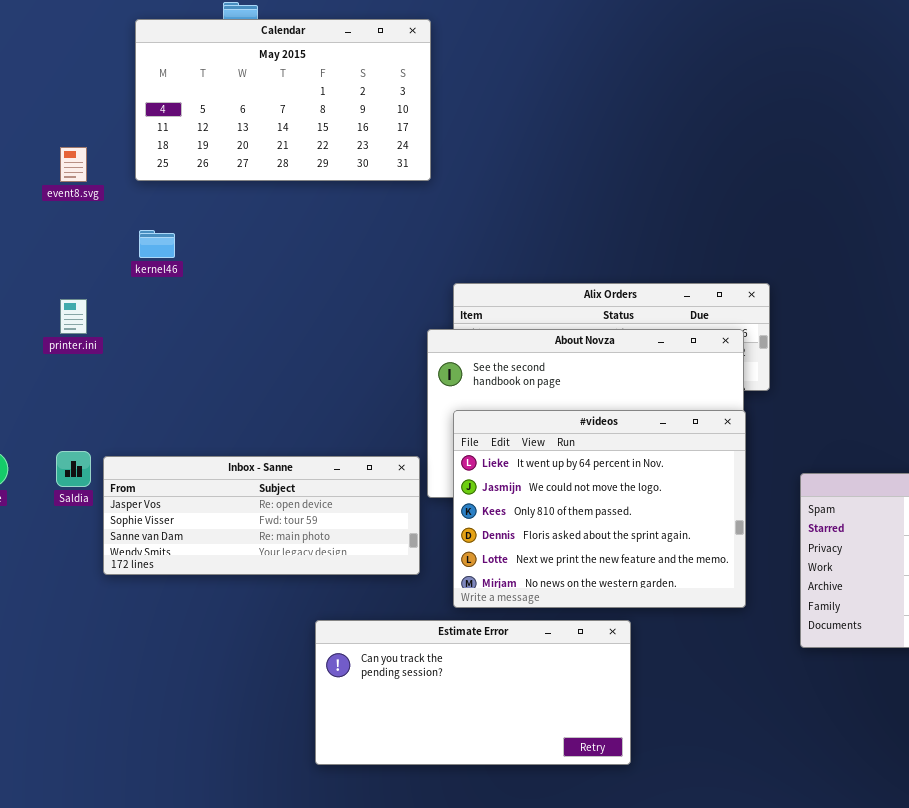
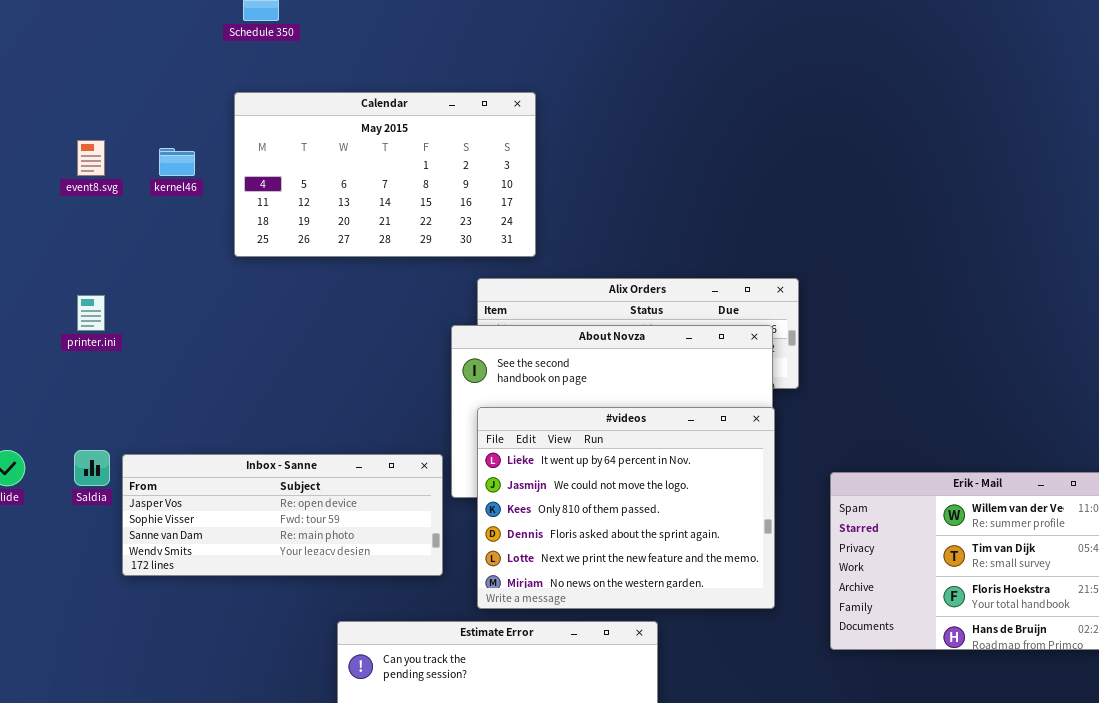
Calendar: [135,19,431,181] -> [234,92,536,257], moved
kernel46: [139,230,175,258] -> [159,148,195,176], moved

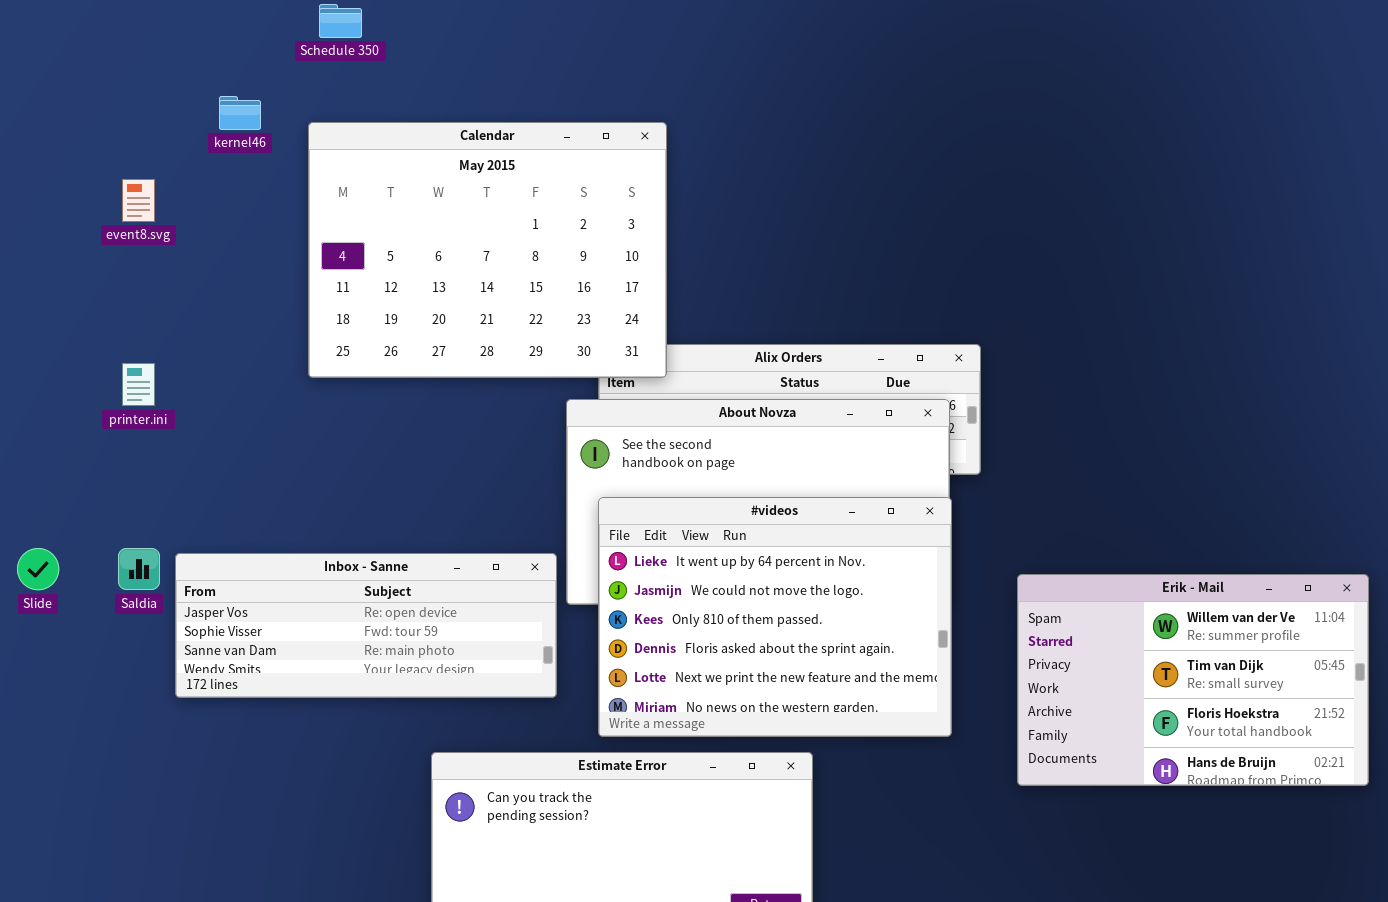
Calendar: [234,92,536,257] -> [308,122,667,378], resized
kernel46: [159,148,195,176] -> [219,96,261,130], moved

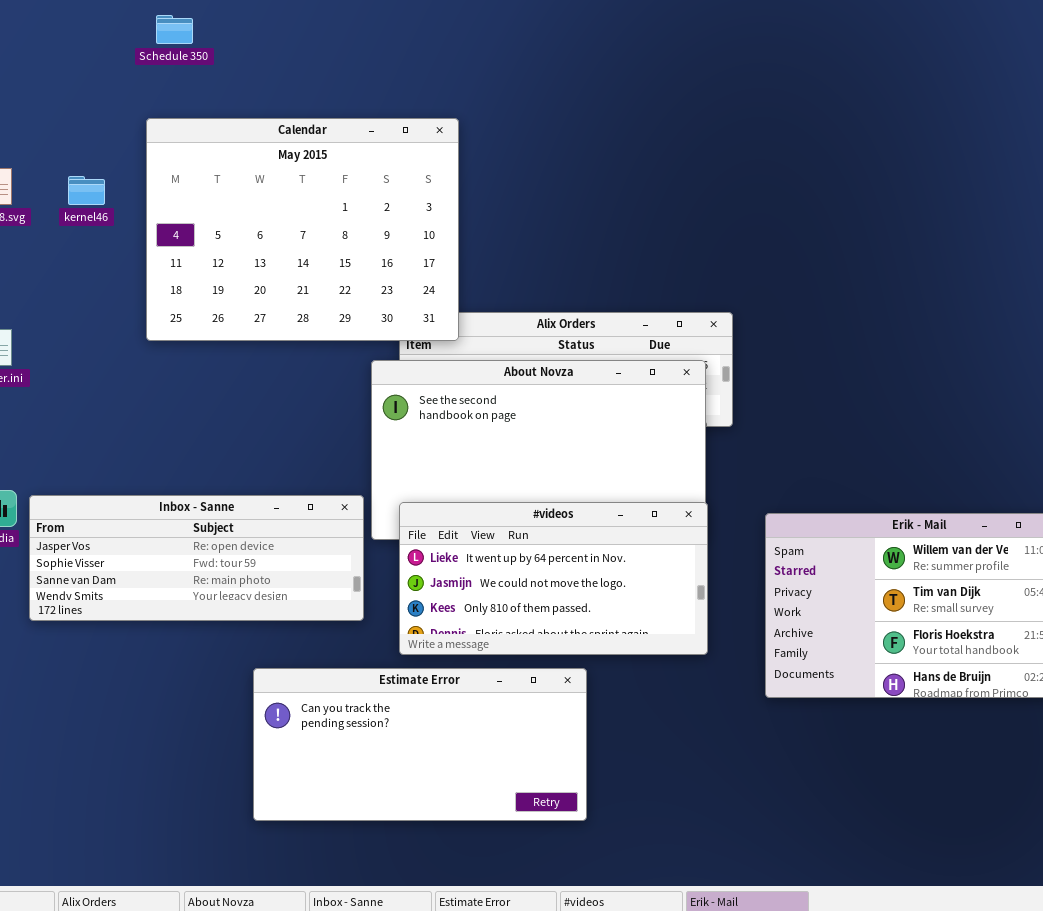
kernel46: [219,96,261,130] -> [68,176,105,205], moved
#videos: [598,497,952,737] -> [399,502,708,655], resized

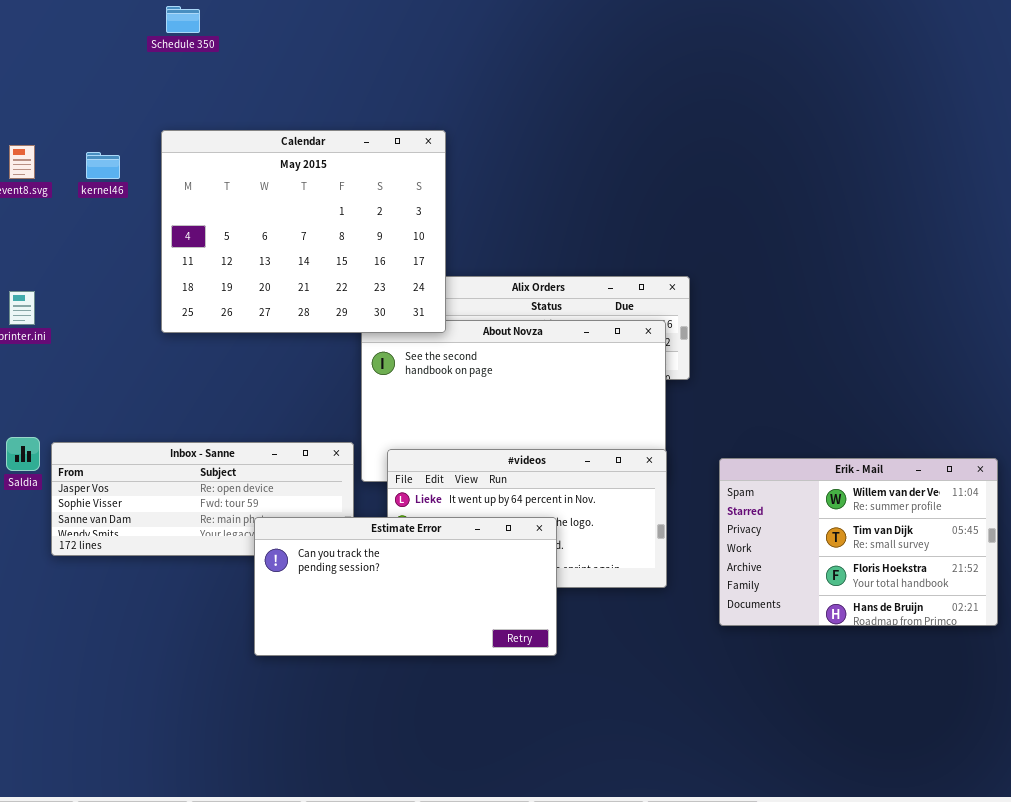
Calendar: [146,118,459,341] -> [161,130,446,333], moved
Estimate Error: [253,668,587,821] -> [254,517,557,656], moved

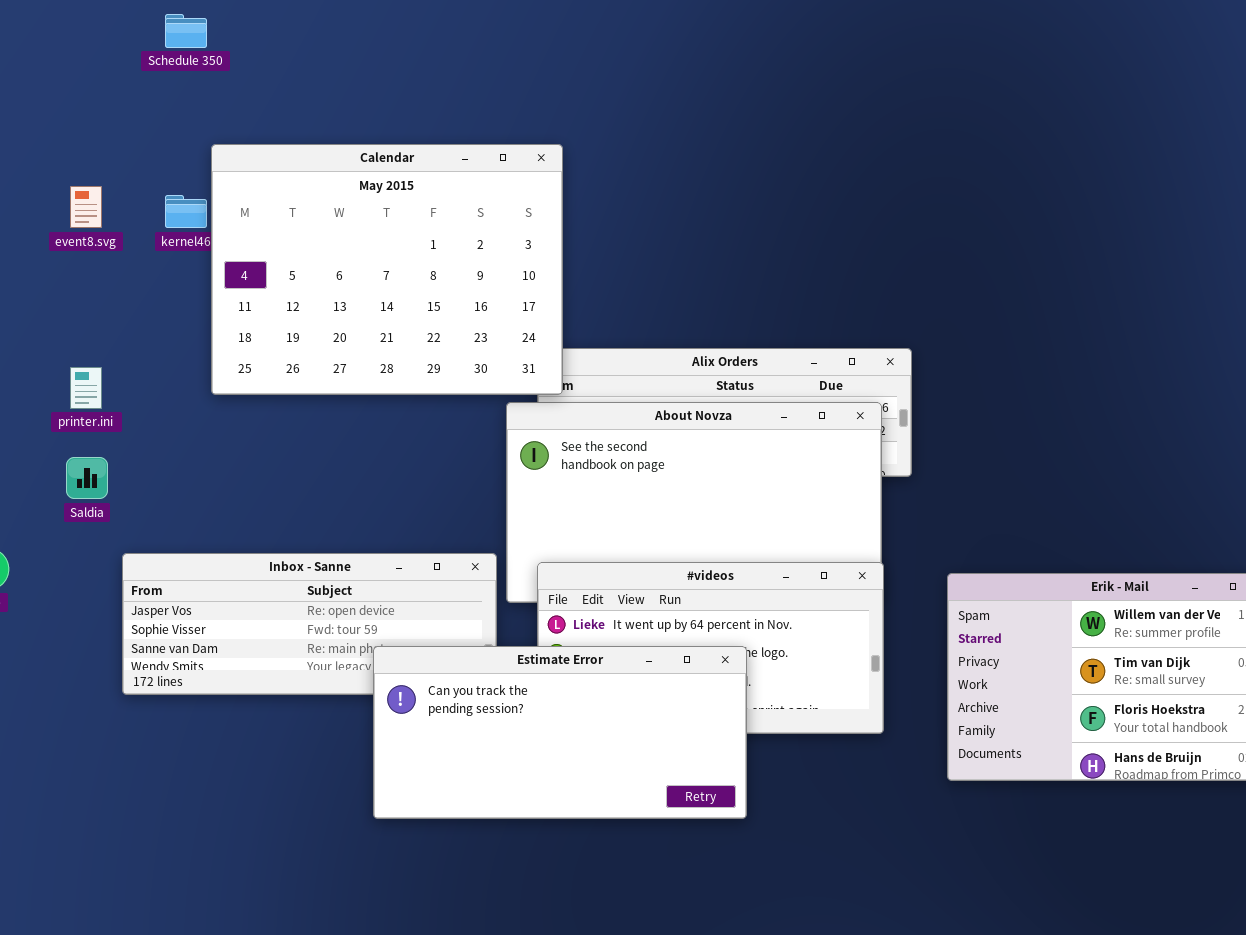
Schedule 350: [166,6,200,33] -> [165,14,207,48], moved
Calendar: [161,130,446,333] -> [211,144,563,395], moved
Saldia: [6,437,40,471] -> [66,457,108,499], moved

